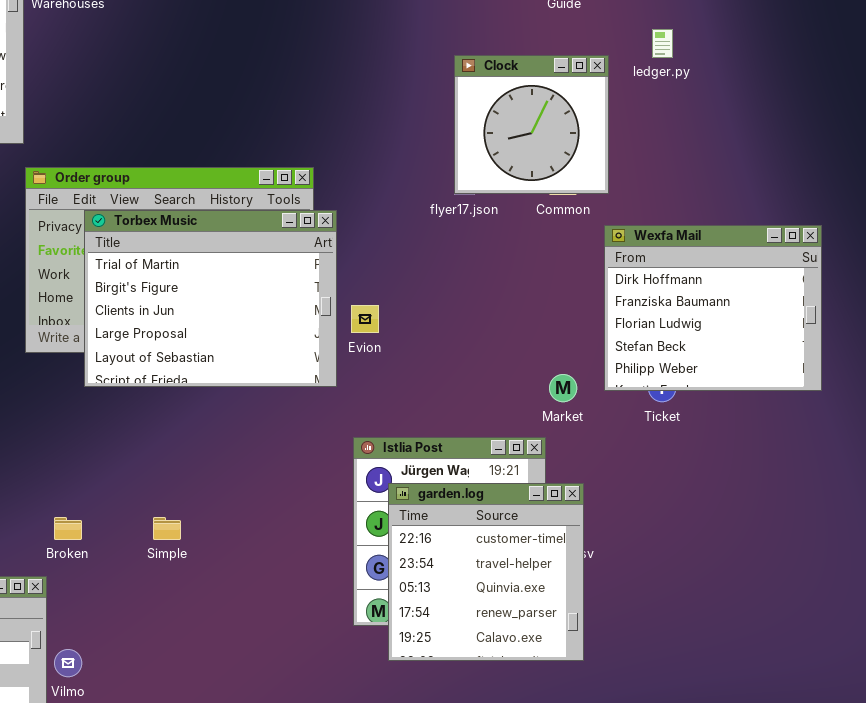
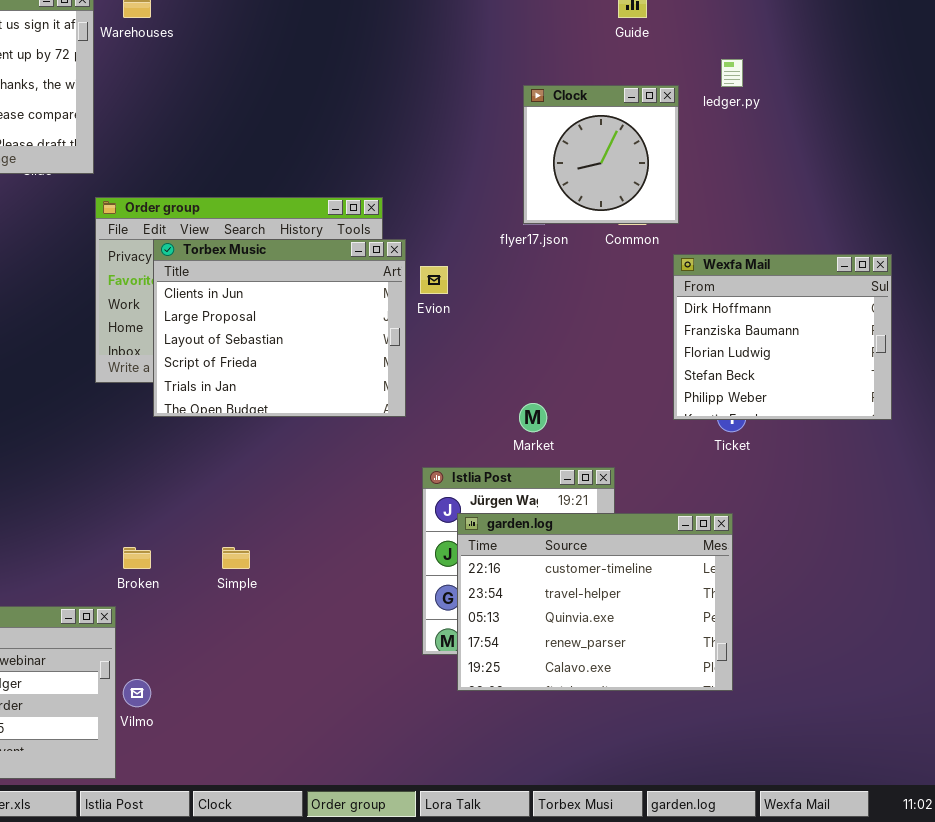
Torbex Music: [84,210,337,387] -> [153,239,406,417], scrolled down 2 rows
Evion: [351,305,379,333] -> [420,266,448,294], moved
Market: [549,374,577,402] -> [519,403,547,432], moved
garden.log: [388,483,584,661] -> [457,513,733,691], resized

